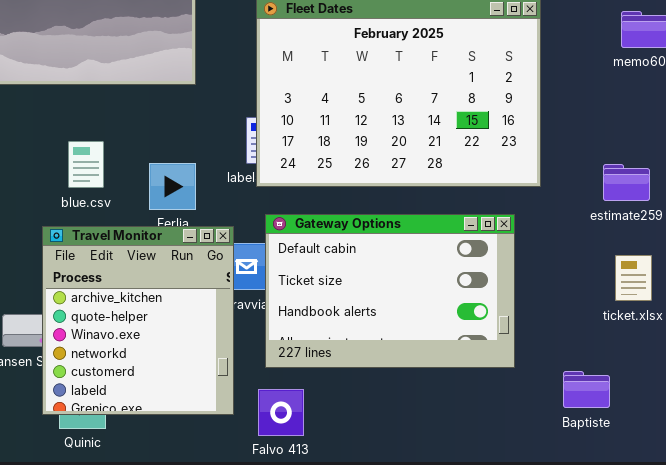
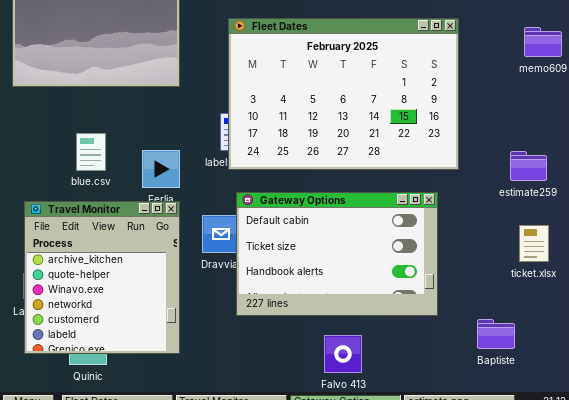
Travel Monitor: [42,226,234,415] -> [24,201,180,354], moved
Falvo 413: [258,389,304,436] -> [324,335,362,373], moved

